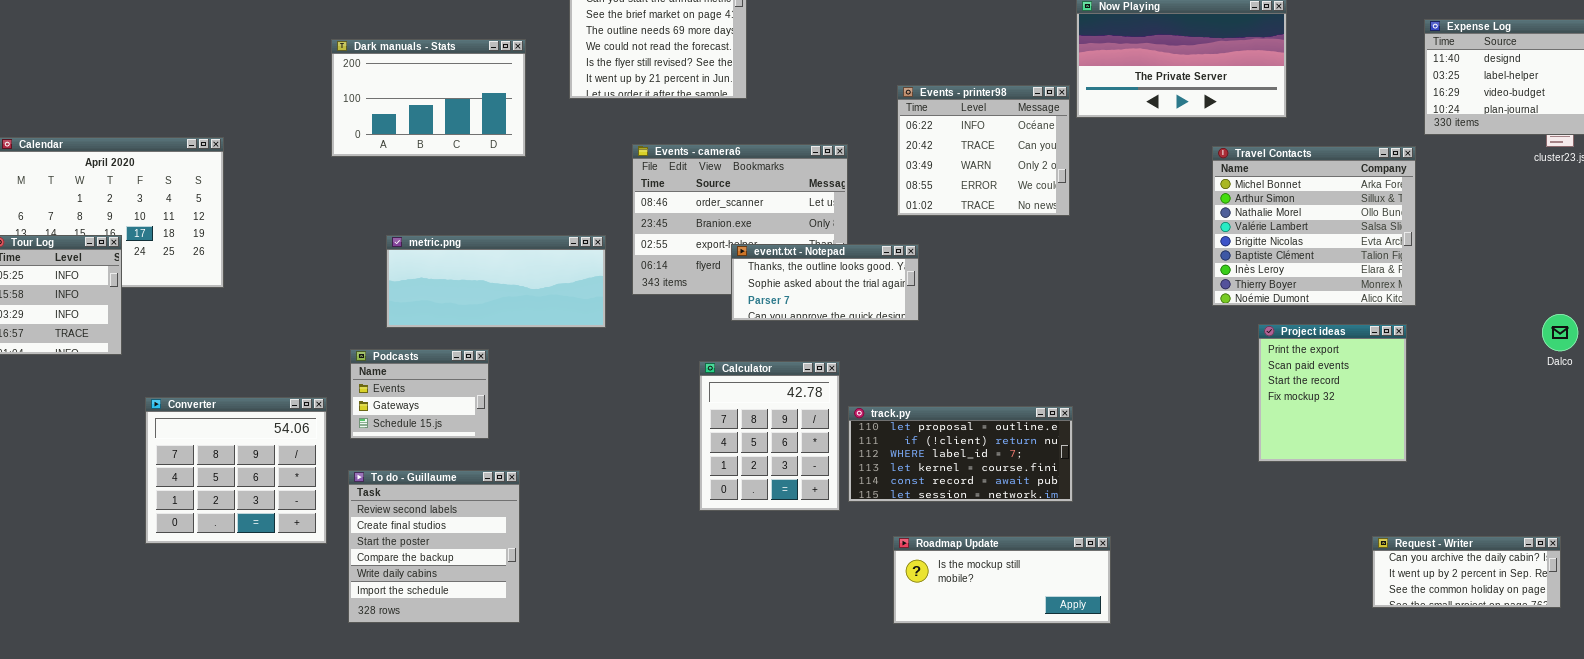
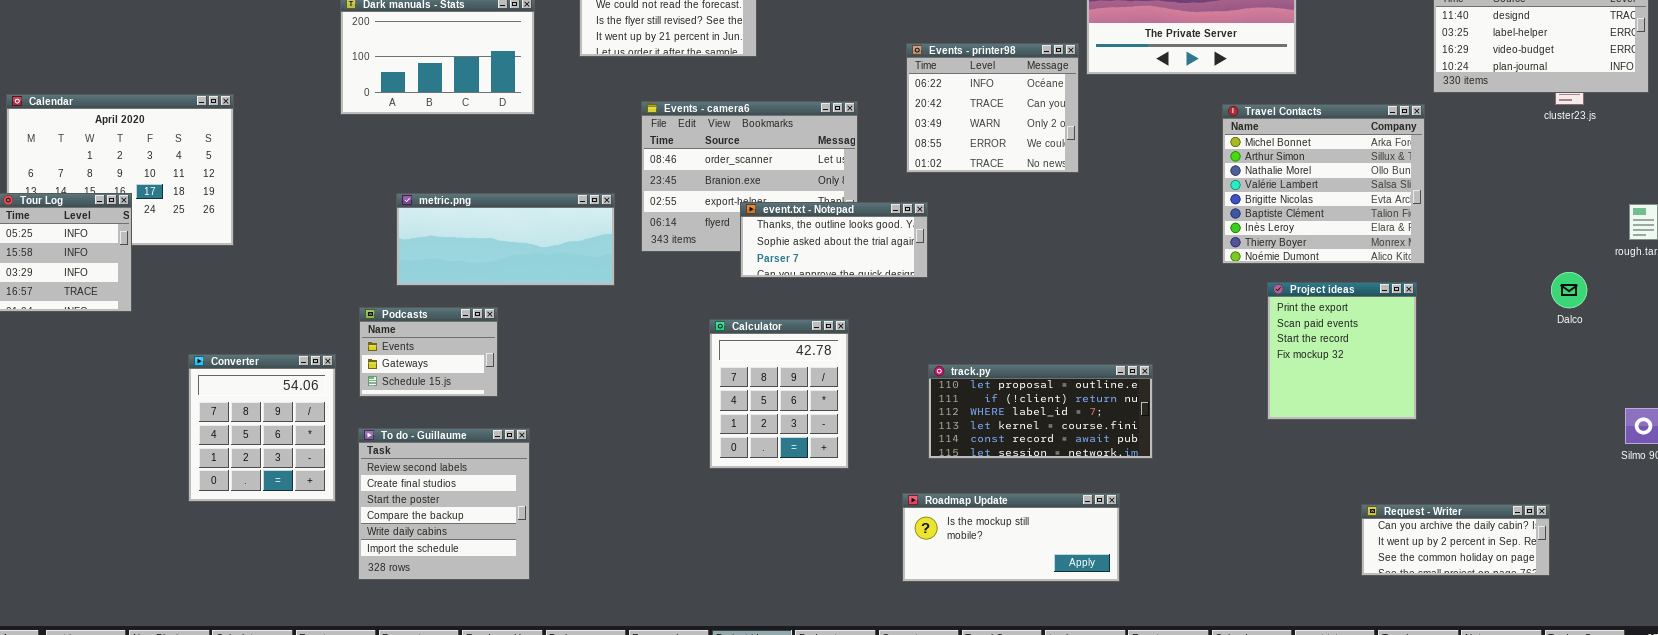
Converter: [145,397,327,544] -> [188,354,336,502], resized
track.py: [848,406,1073,502] -> [928,364,1153,459], moved
Request - Writer: [1372,536,1561,608] -> [1361,504,1550,576], moved

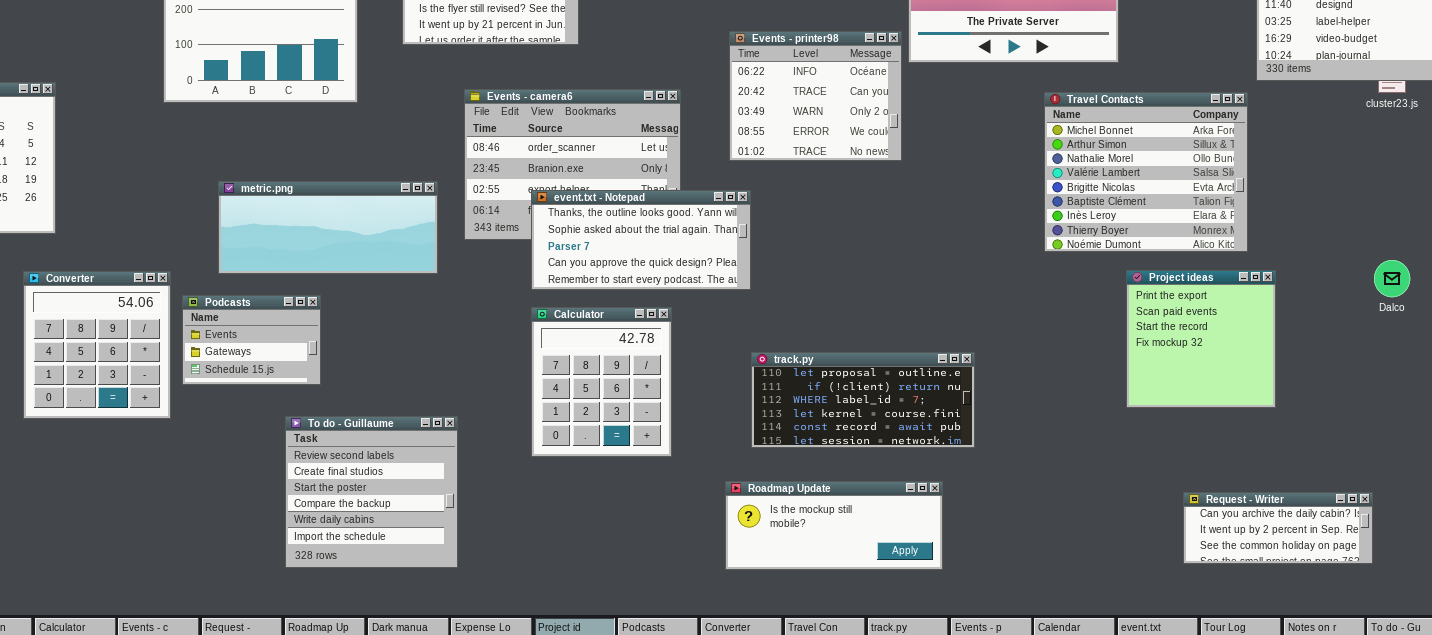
event.txt - Notepad: [740,202,928,278] -> [531,190,751,290], resized
Project ideas: [1267,282,1417,420] -> [1126,270,1276,408], moved
Converter: [188,354,336,502] -> [23,271,171,419], moved
To do - Guillaume: [358,428,530,580] -> [285,416,458,568], moved

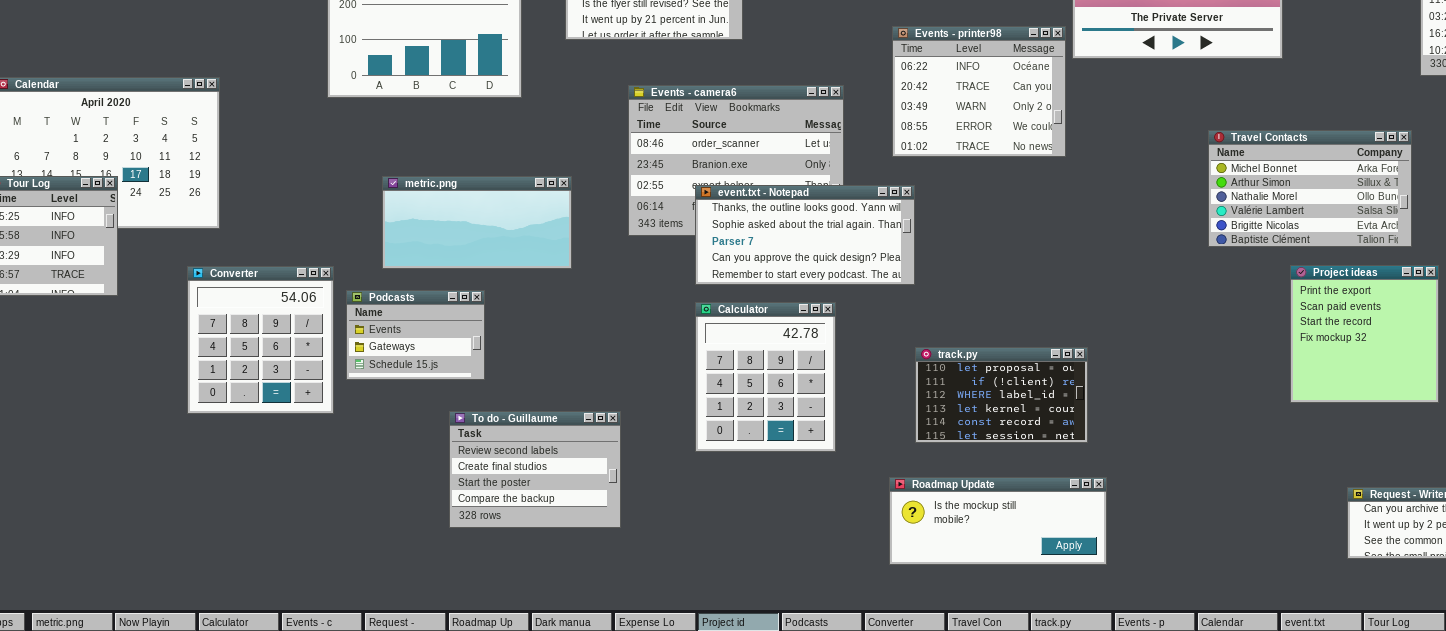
Travel Contacts: [1044,92,1248,252] -> [1208,130,1412,247], resized
metric.png: [218,181,438,274] -> [382,176,572,269], resized
track.py: [751,352,975,448] -> [915,347,1088,443], resized
To do - Guillaume: [285,416,458,568] -> [449,411,621,528], resized

